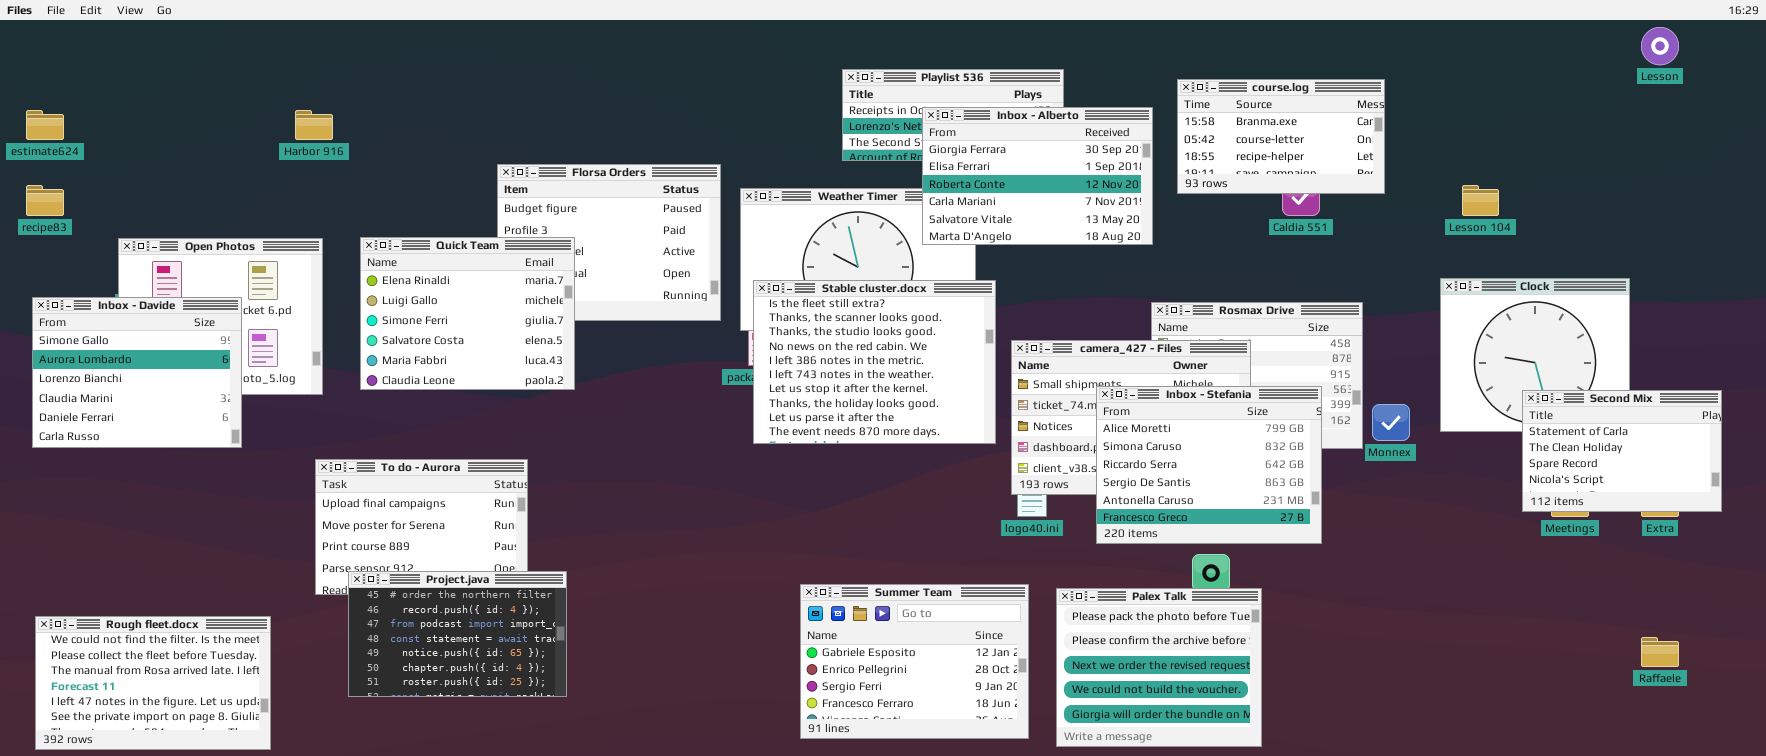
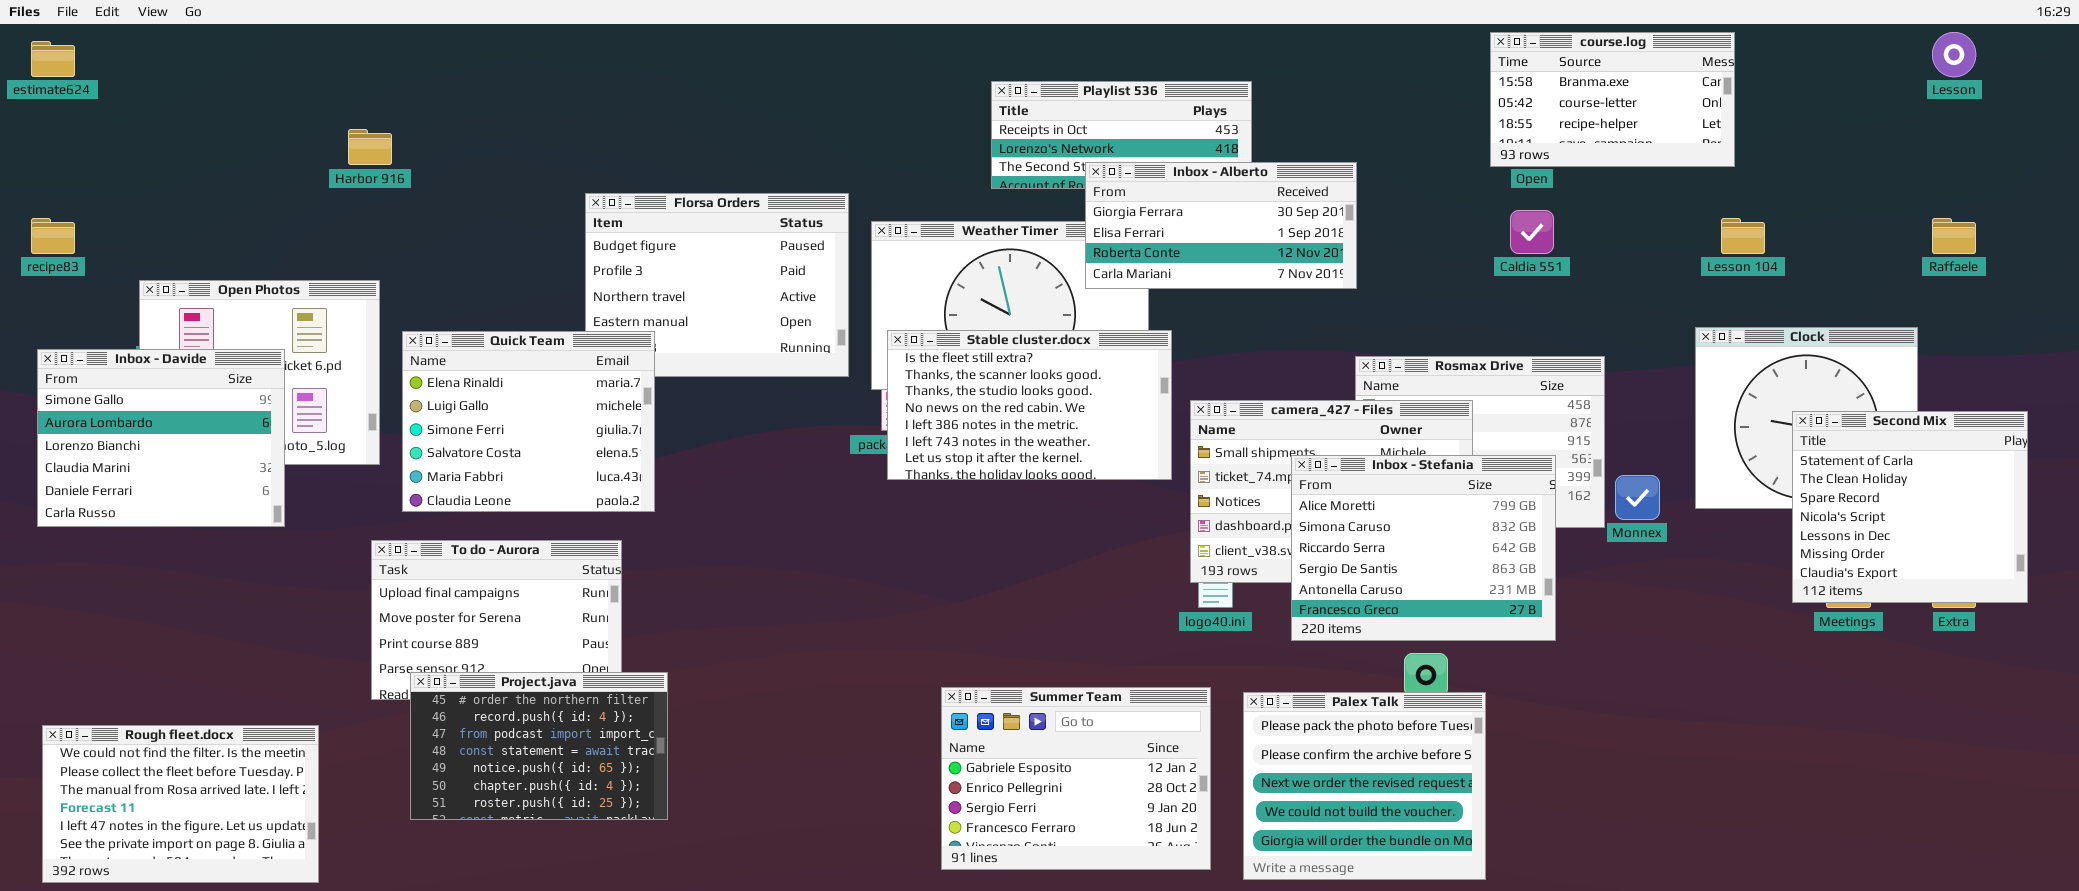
course.log: [1177,79,1385,194] -> [1490,32,1735,167], moved
Inbox - Alberto: [922,107,1153,245] -> [1085,162,1357,289], resized
estimate624: [26,110,64,140] -> [31,41,75,77], moved
Quick Team: [360,237,575,390] -> [402,331,655,512], moved
Stable cluster.docx: [753,280,996,444] -> [887,330,1172,480], resized
Second Mix: [1522,390,1722,512] -> [1792,411,2028,603], resized
Raffaele: [1641,637,1679,667] -> [1932,218,1976,254], moved

